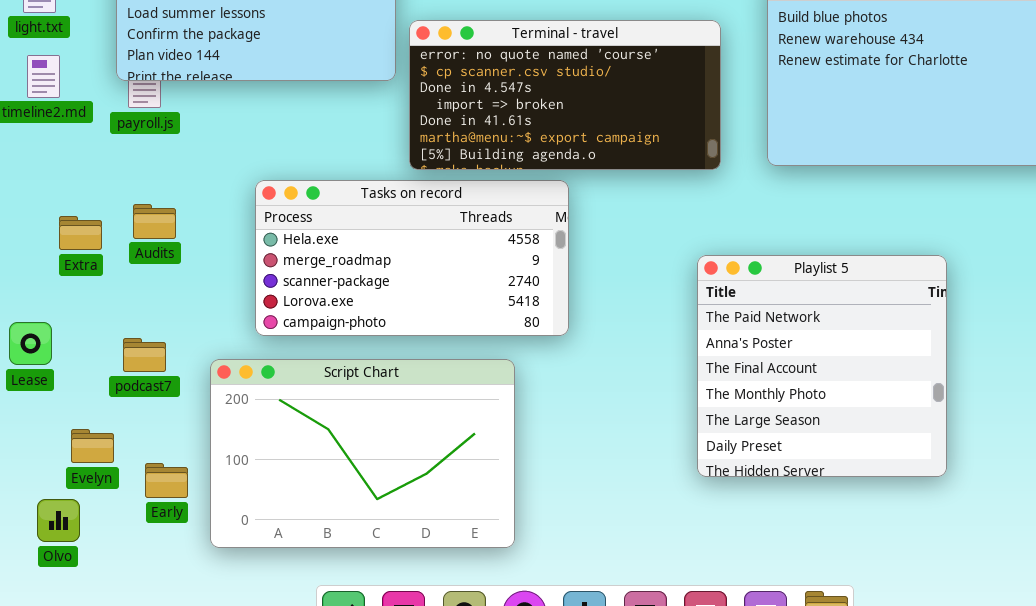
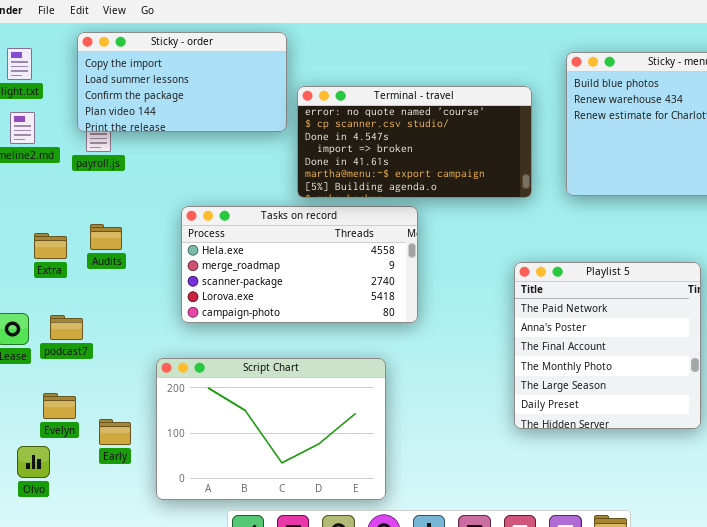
podcast7: [123,338,166,372] -> [50,315,83,340], moved
Script Chart: [210,359,515,548] -> [156,358,386,500], moved

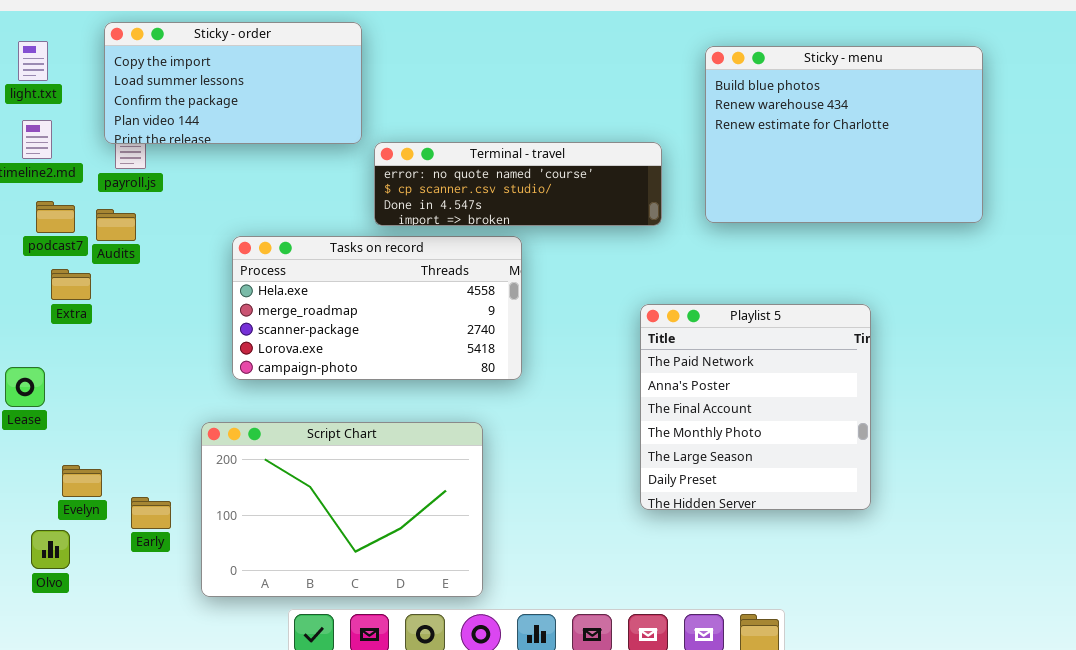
Terminal - travel: [297,86,532,198] -> [374,142,662,226], resized
Audits: [90,224,122,250] -> [96,209,136,241], moved
podcast7: [50,315,83,340] -> [36,201,75,233], moved

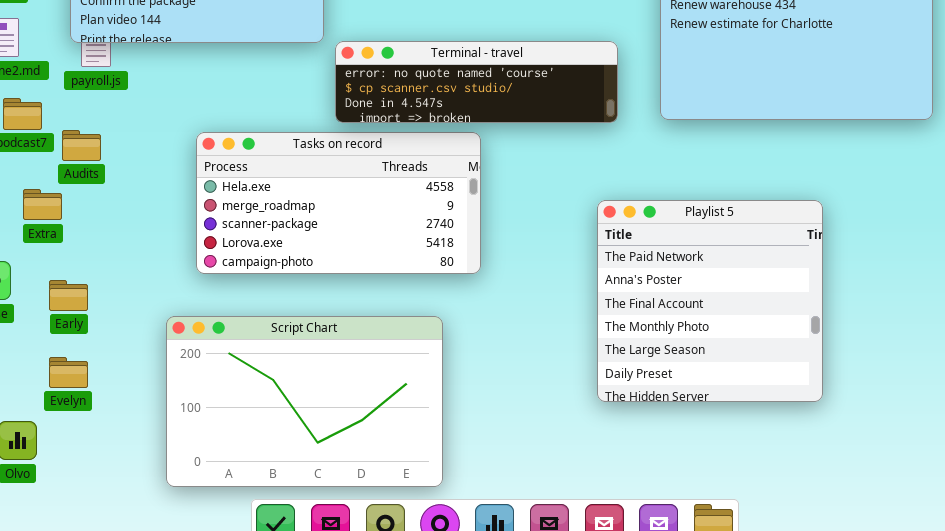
Audits: [96,209,136,241] -> [62,130,101,161], moved
Extra: [51,269,91,300] -> [23,189,62,220], moved
Evelyn: [62,465,102,497] -> [49,357,88,388], moved
Early: [131,497,171,529] -> [49,280,88,311], moved

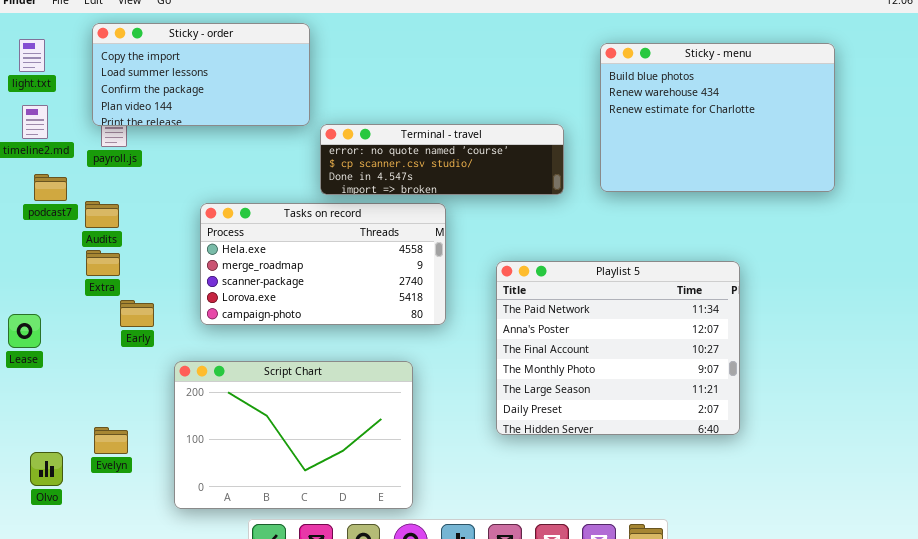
Extra: [23,189,62,220] -> [86,250,120,276], moved
Playlist 5: [597,200,823,402] -> [496,261,740,435], resized
Early: [49,280,88,311] -> [120,300,154,327], moved
Evelyn: [49,357,88,388] -> [94,427,128,454], moved

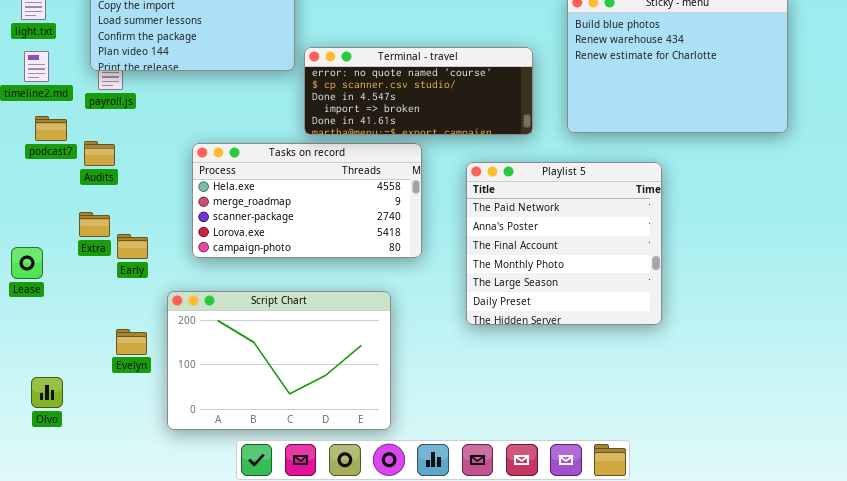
Terminal - travel: [320,124,564,195] -> [304,47,533,135], resized
Extra: [86,250,120,276] -> [79,212,110,237], moved
Playlist 5: [496,261,740,435] -> [466,162,662,325], moved, resized
Evelyn: [94,427,128,454] -> [116,329,147,355], moved

